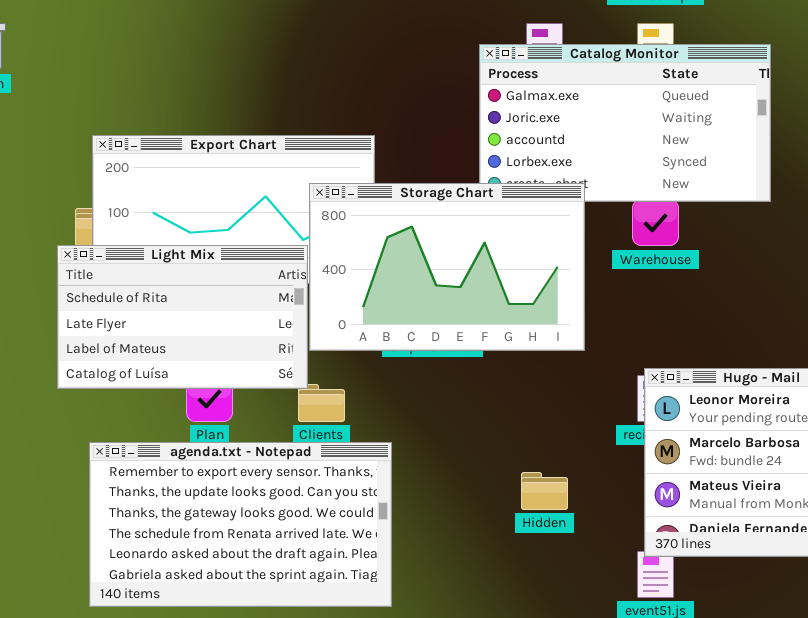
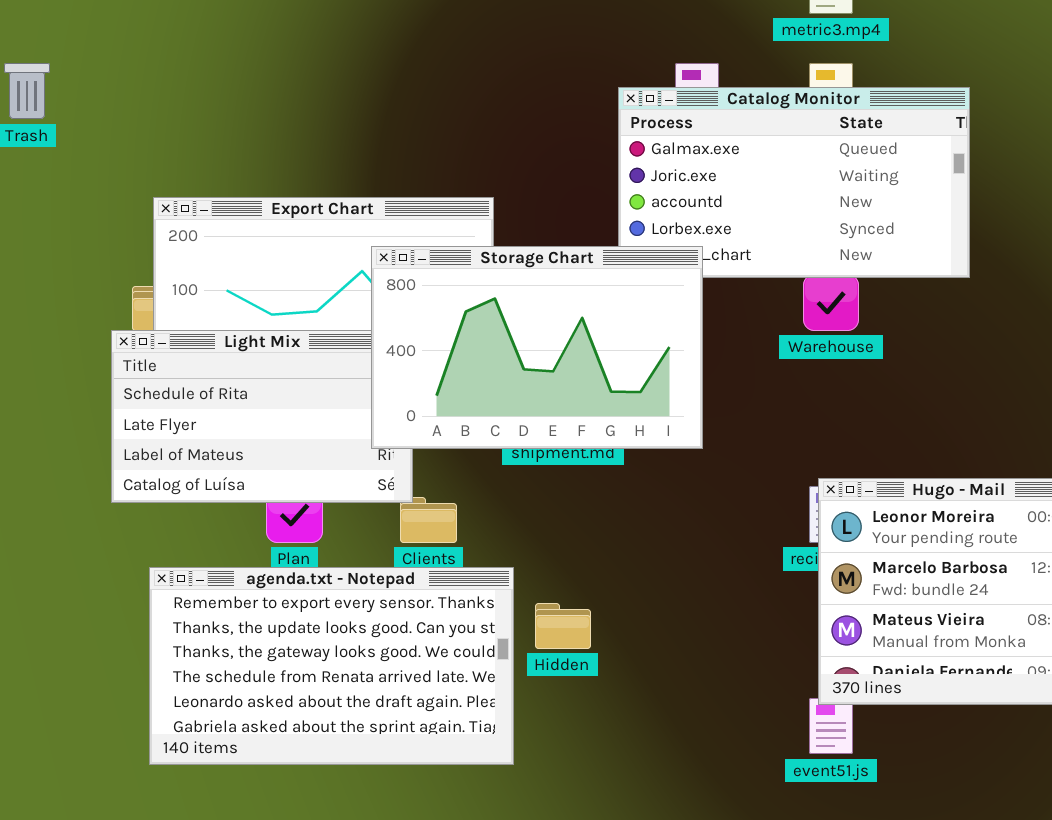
Storage Chart: [309,183,585,351] -> [371,246,703,449], moved
Hidden: [521,472,568,510] -> [535,603,591,649], moved

